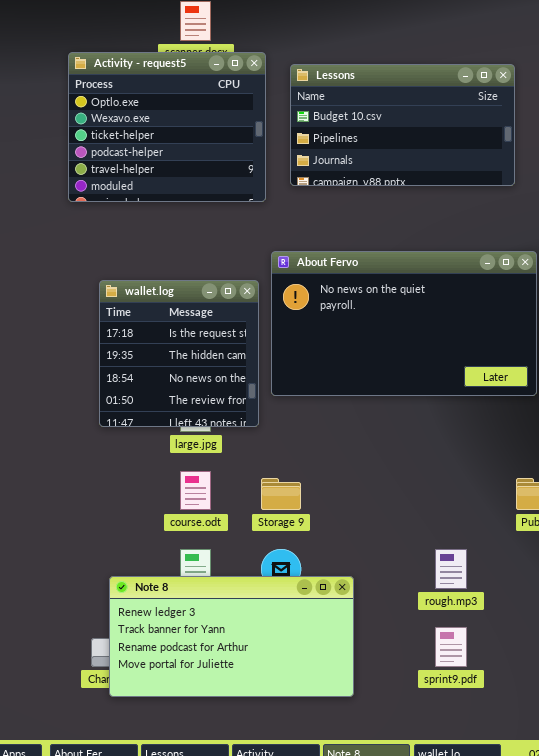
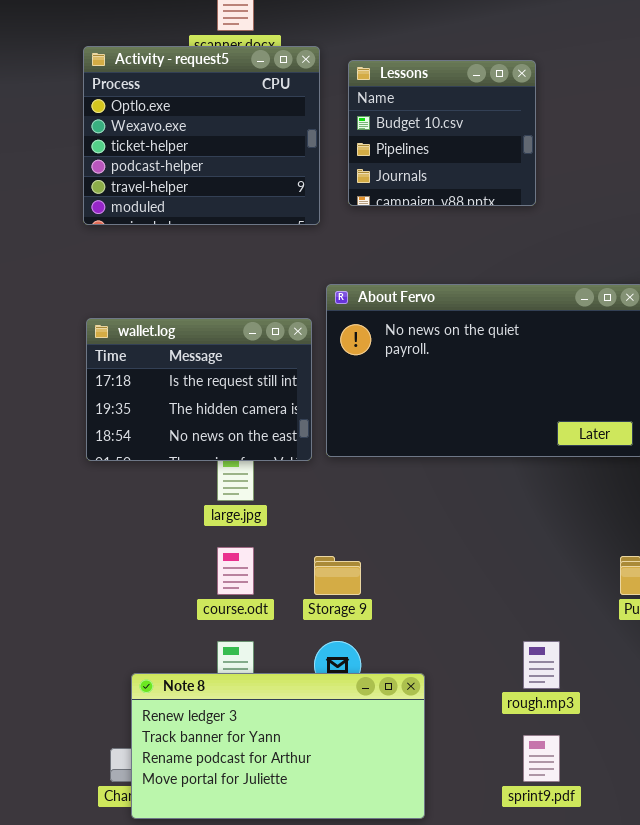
Lessons: [290,64,515,186] -> [348,60,536,206], resized
wallet.log: [99,280,259,427] -> [86,318,312,461], resized

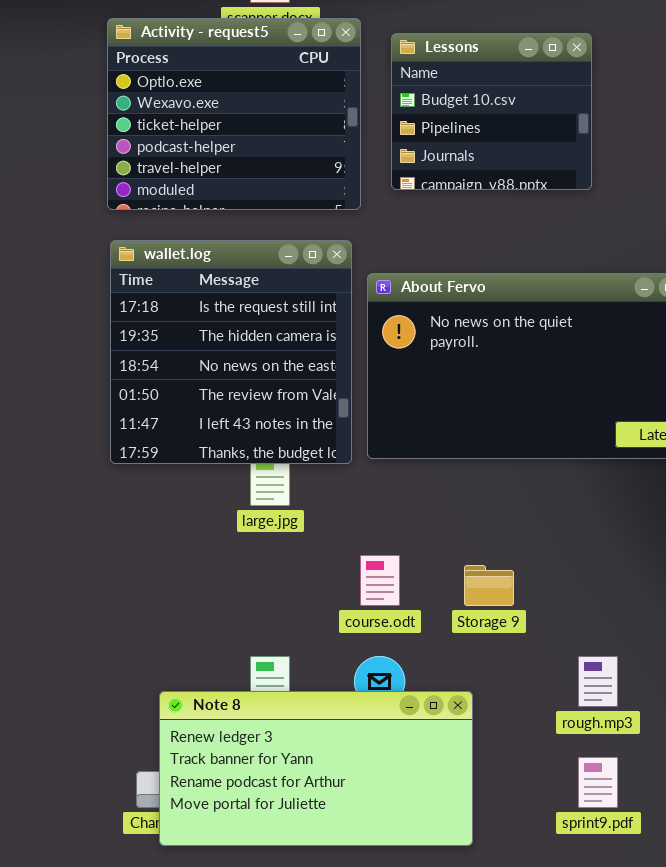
wallet.log: [86,318,312,461] -> [110,240,352,464], resized
course.odt: [217,547,254,595] -> [360,555,400,606], moved
Storage 9: [314,556,361,595] -> [464,565,514,606], moved

